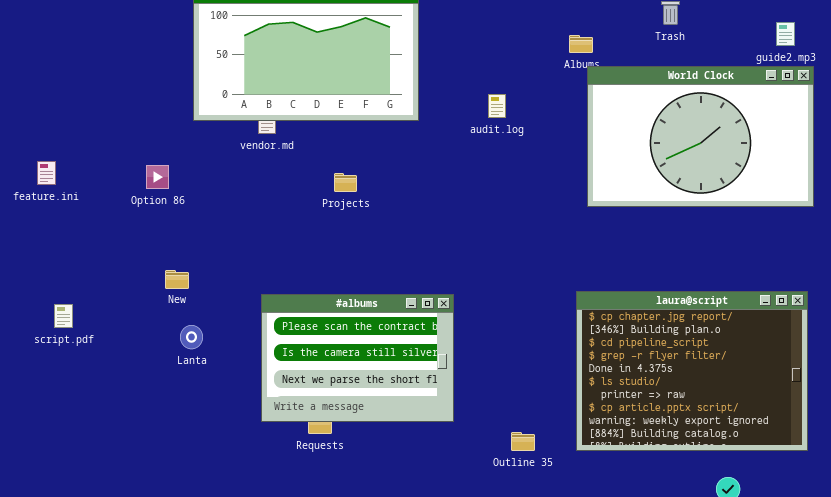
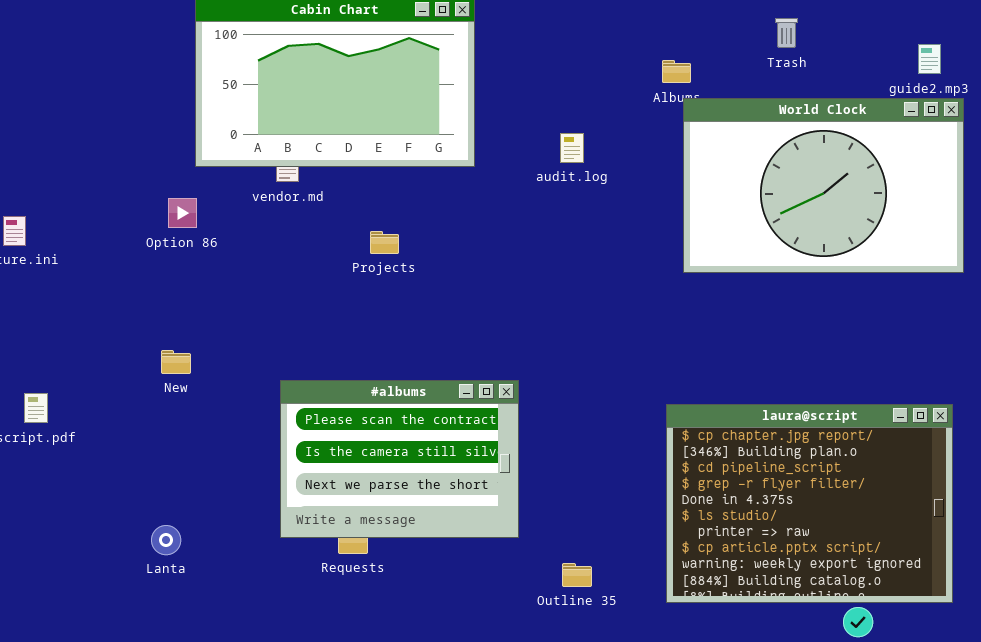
Option 86: [146,165,169,189] -> [168,198,197,228], moved
laura@script: [576,291,808,451] -> [666,404,953,603], moved
Lanta: [180,325,203,349] -> [151,525,181,555], moved
Outline 35: [511,432,535,451] -> [562,563,592,587], moved

